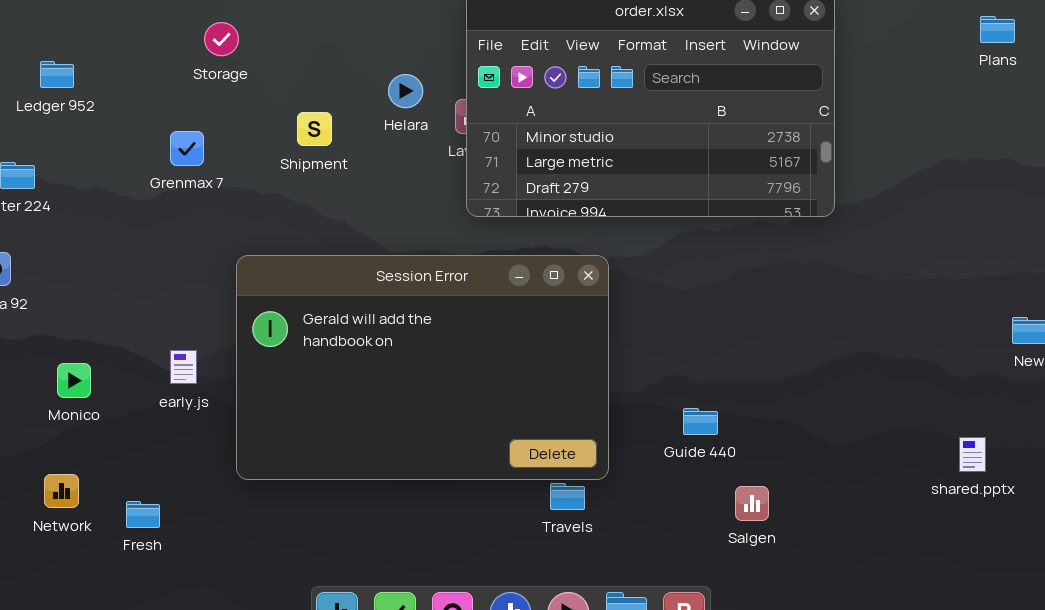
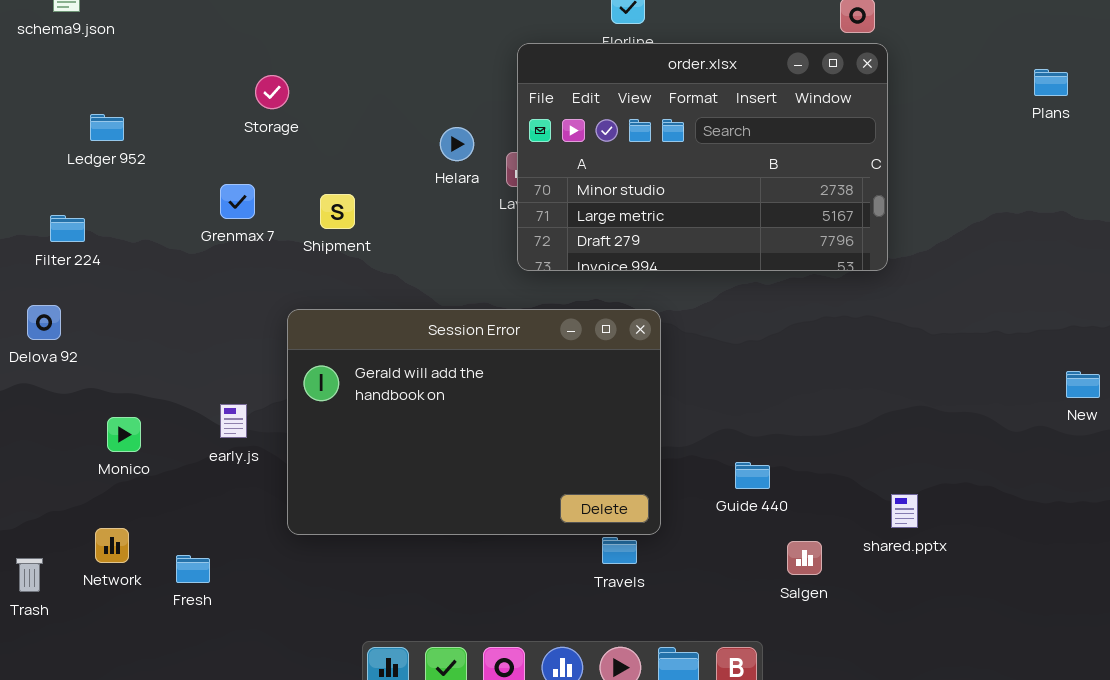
Shipment: [297,112,332,146] -> [320,194,355,229], moved
shared.pptx: [959,437,986,472] -> [891,494,918,528], moved

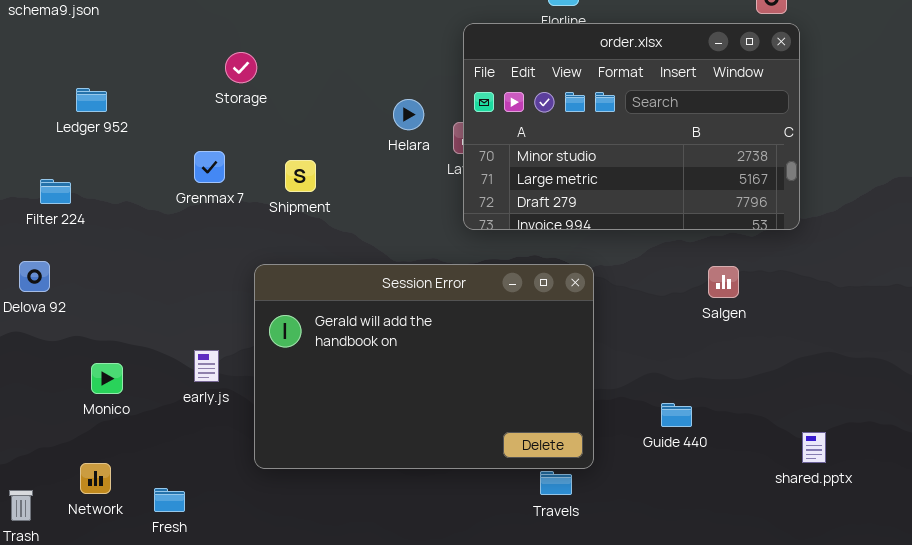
Salgen: [787,541,822,575] -> [708,266,739,298], moved

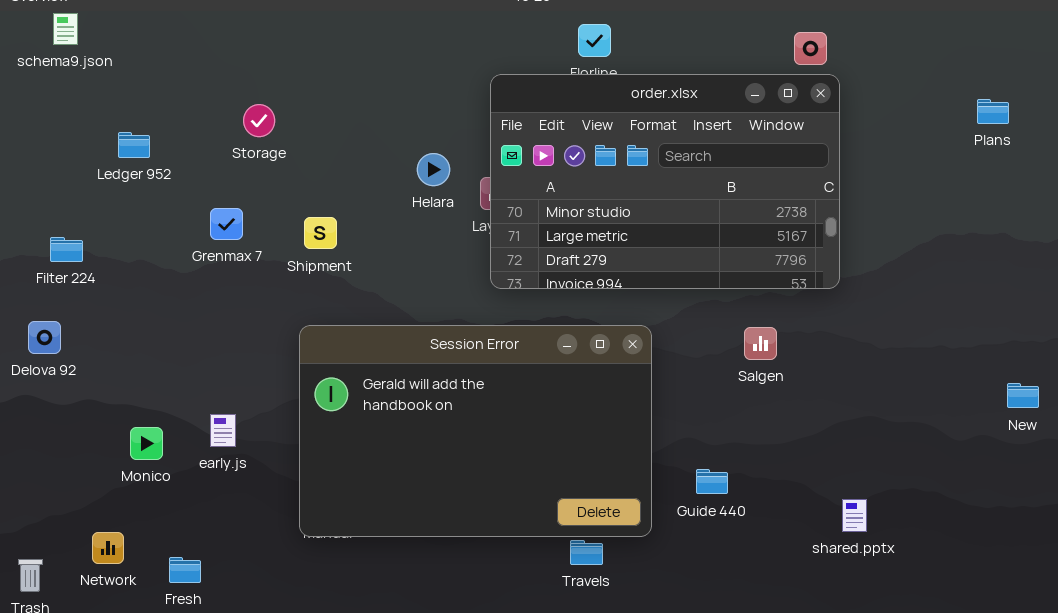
Ledger 952: [76,88,107,112] -> [118,132,150,158], moved
Session Error: [254,264,594,469] -> [299,325,652,537], moved
Monico: [91,363,123,394] -> [130,427,163,460], moved

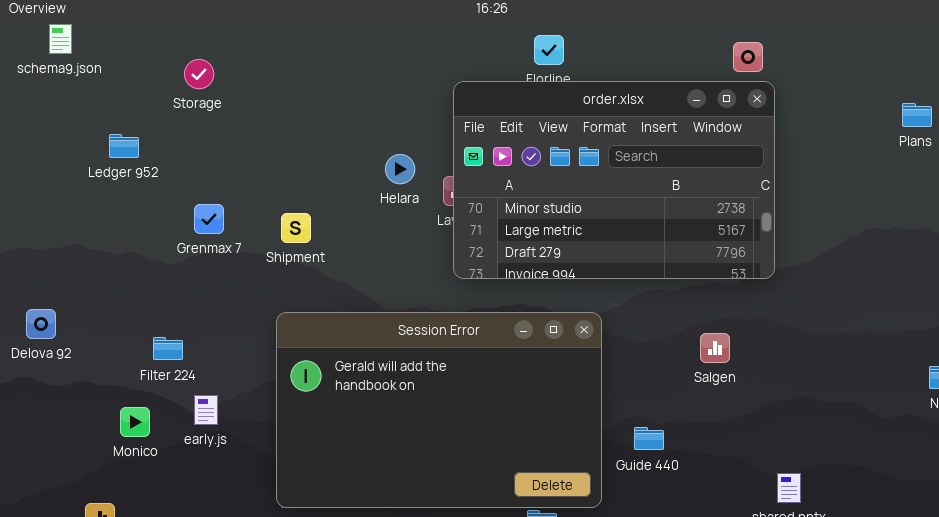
Storage: [243,104,275,137] -> [184,59,214,89], moved
Filter 224: [50,237,83,262] -> [153,337,183,360], moved
Salgen: [744,327,777,360] -> [700,333,730,363], moved
Guide 440: [696,469,728,494] -> [634,427,664,450], moved

